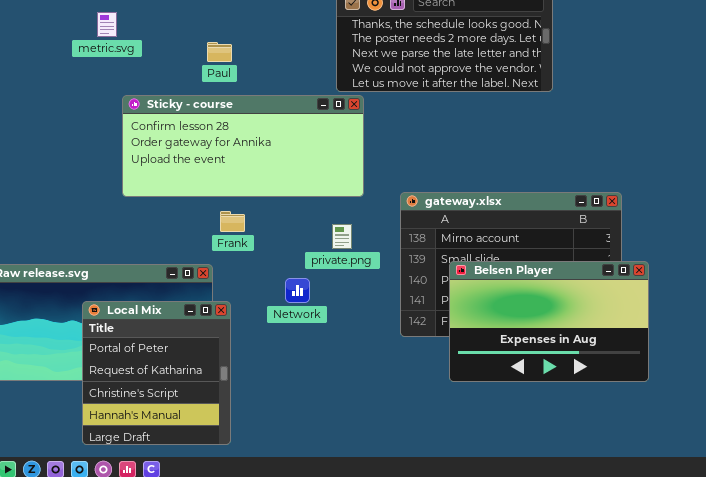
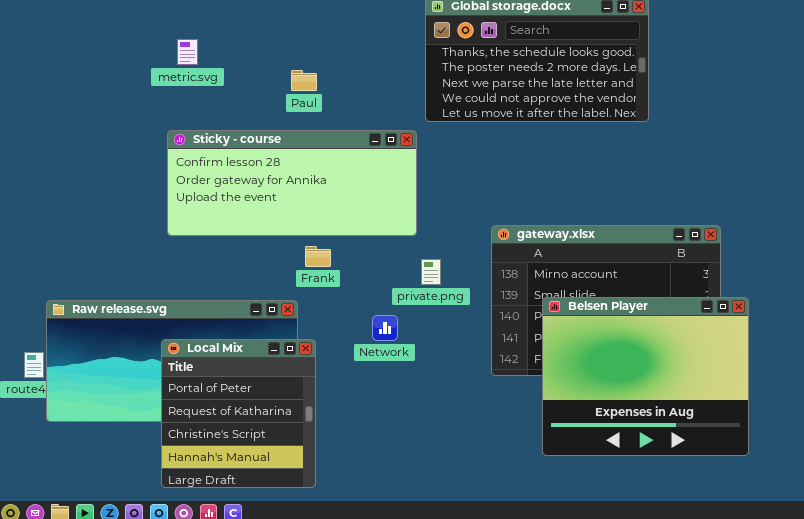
Sticky - course: [122,95,364,197] -> [167,130,417,236], moved
Belsen Player: [449,261,649,382] -> [542,297,749,456], resized

